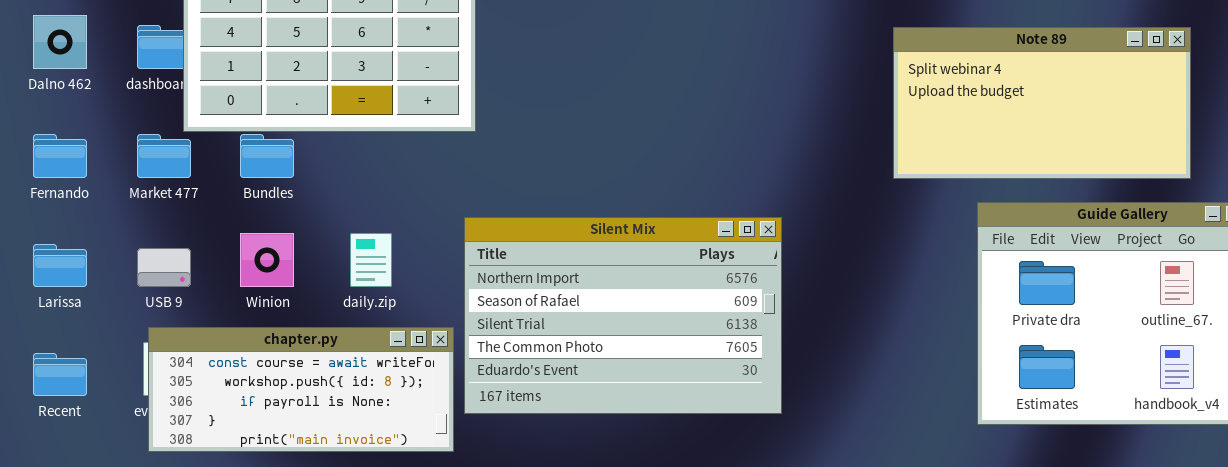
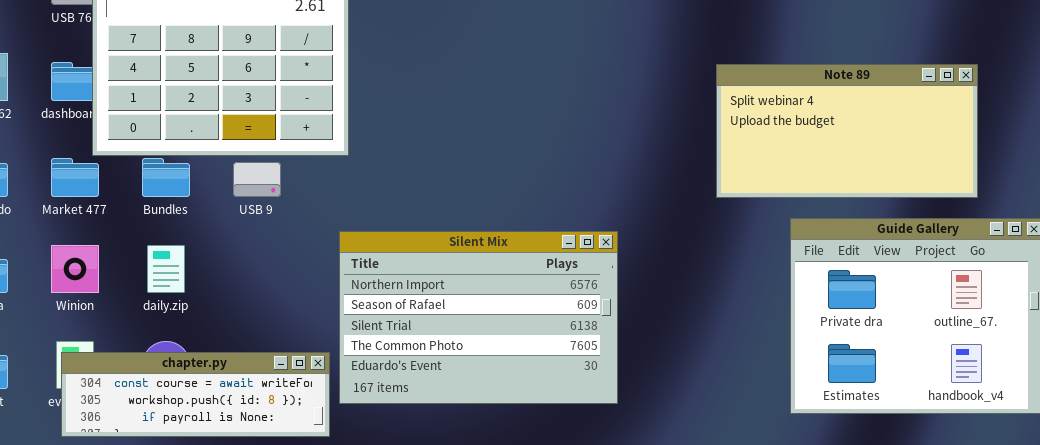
Winion: [240,233,294,287] -> [51,245,99,293], moved
daily.zip: [350,233,392,287] -> [147,245,185,293], moved
USB 9: [137,248,191,287] -> [233,162,281,197], moved
chapter.py: [148,327,454,452] -> [61,352,330,437], resized

